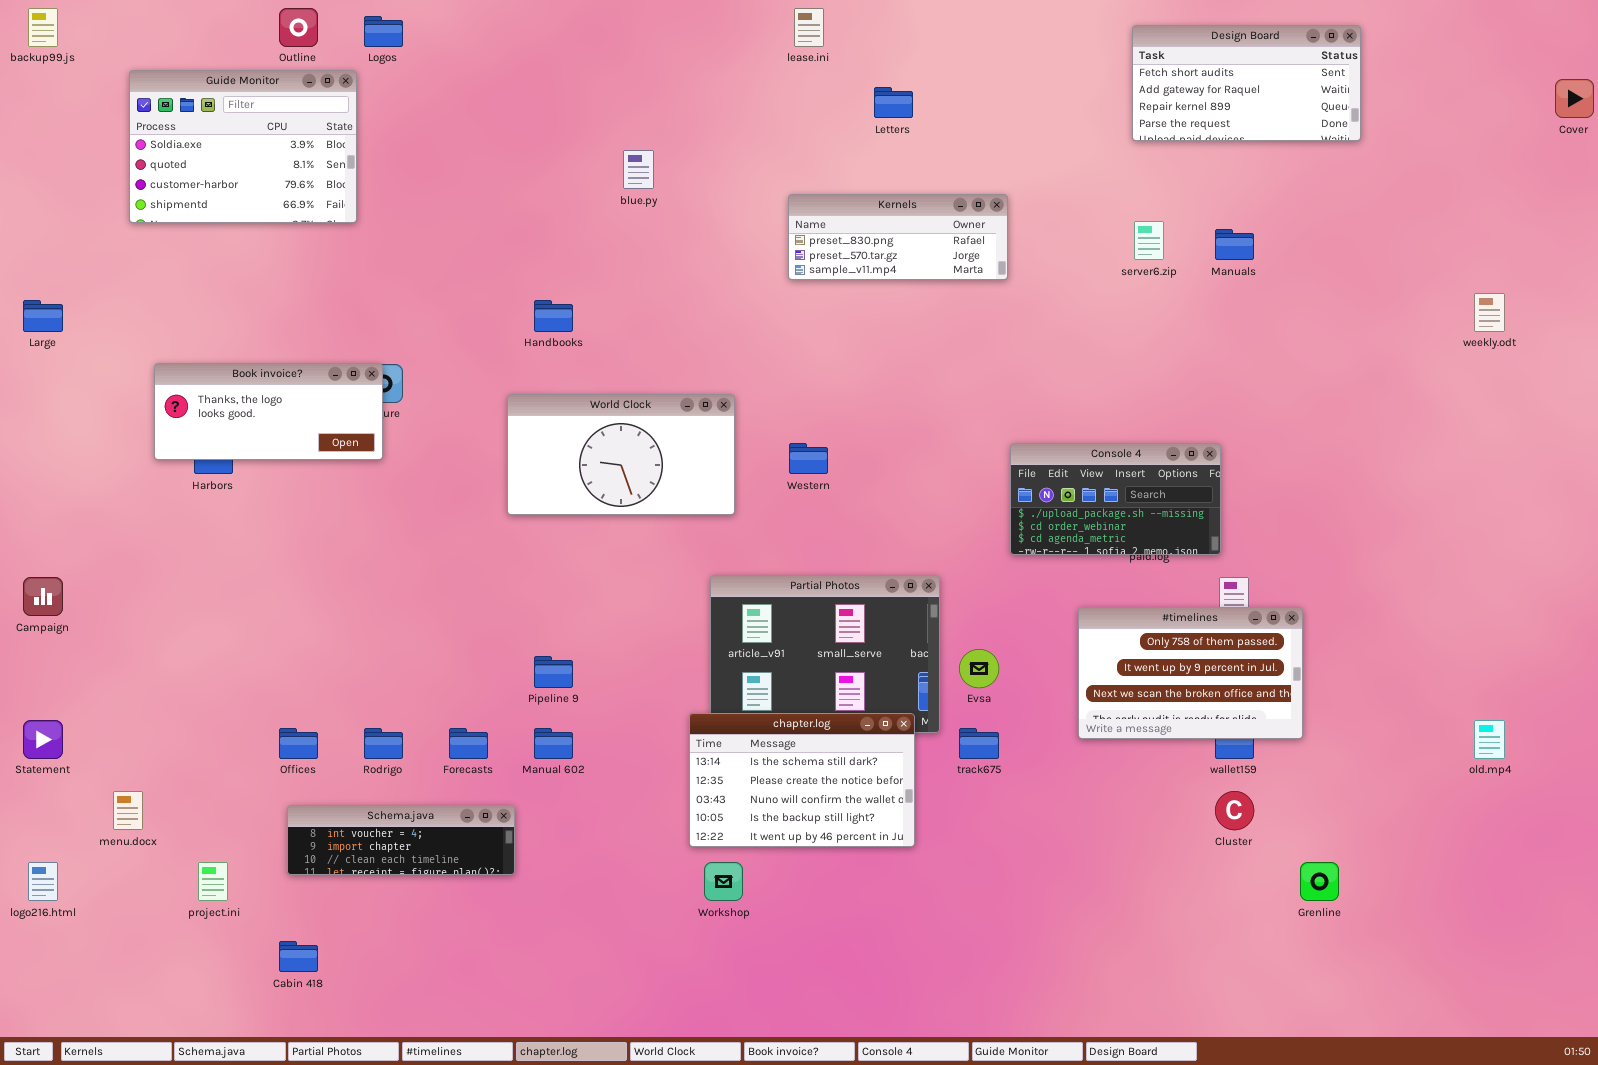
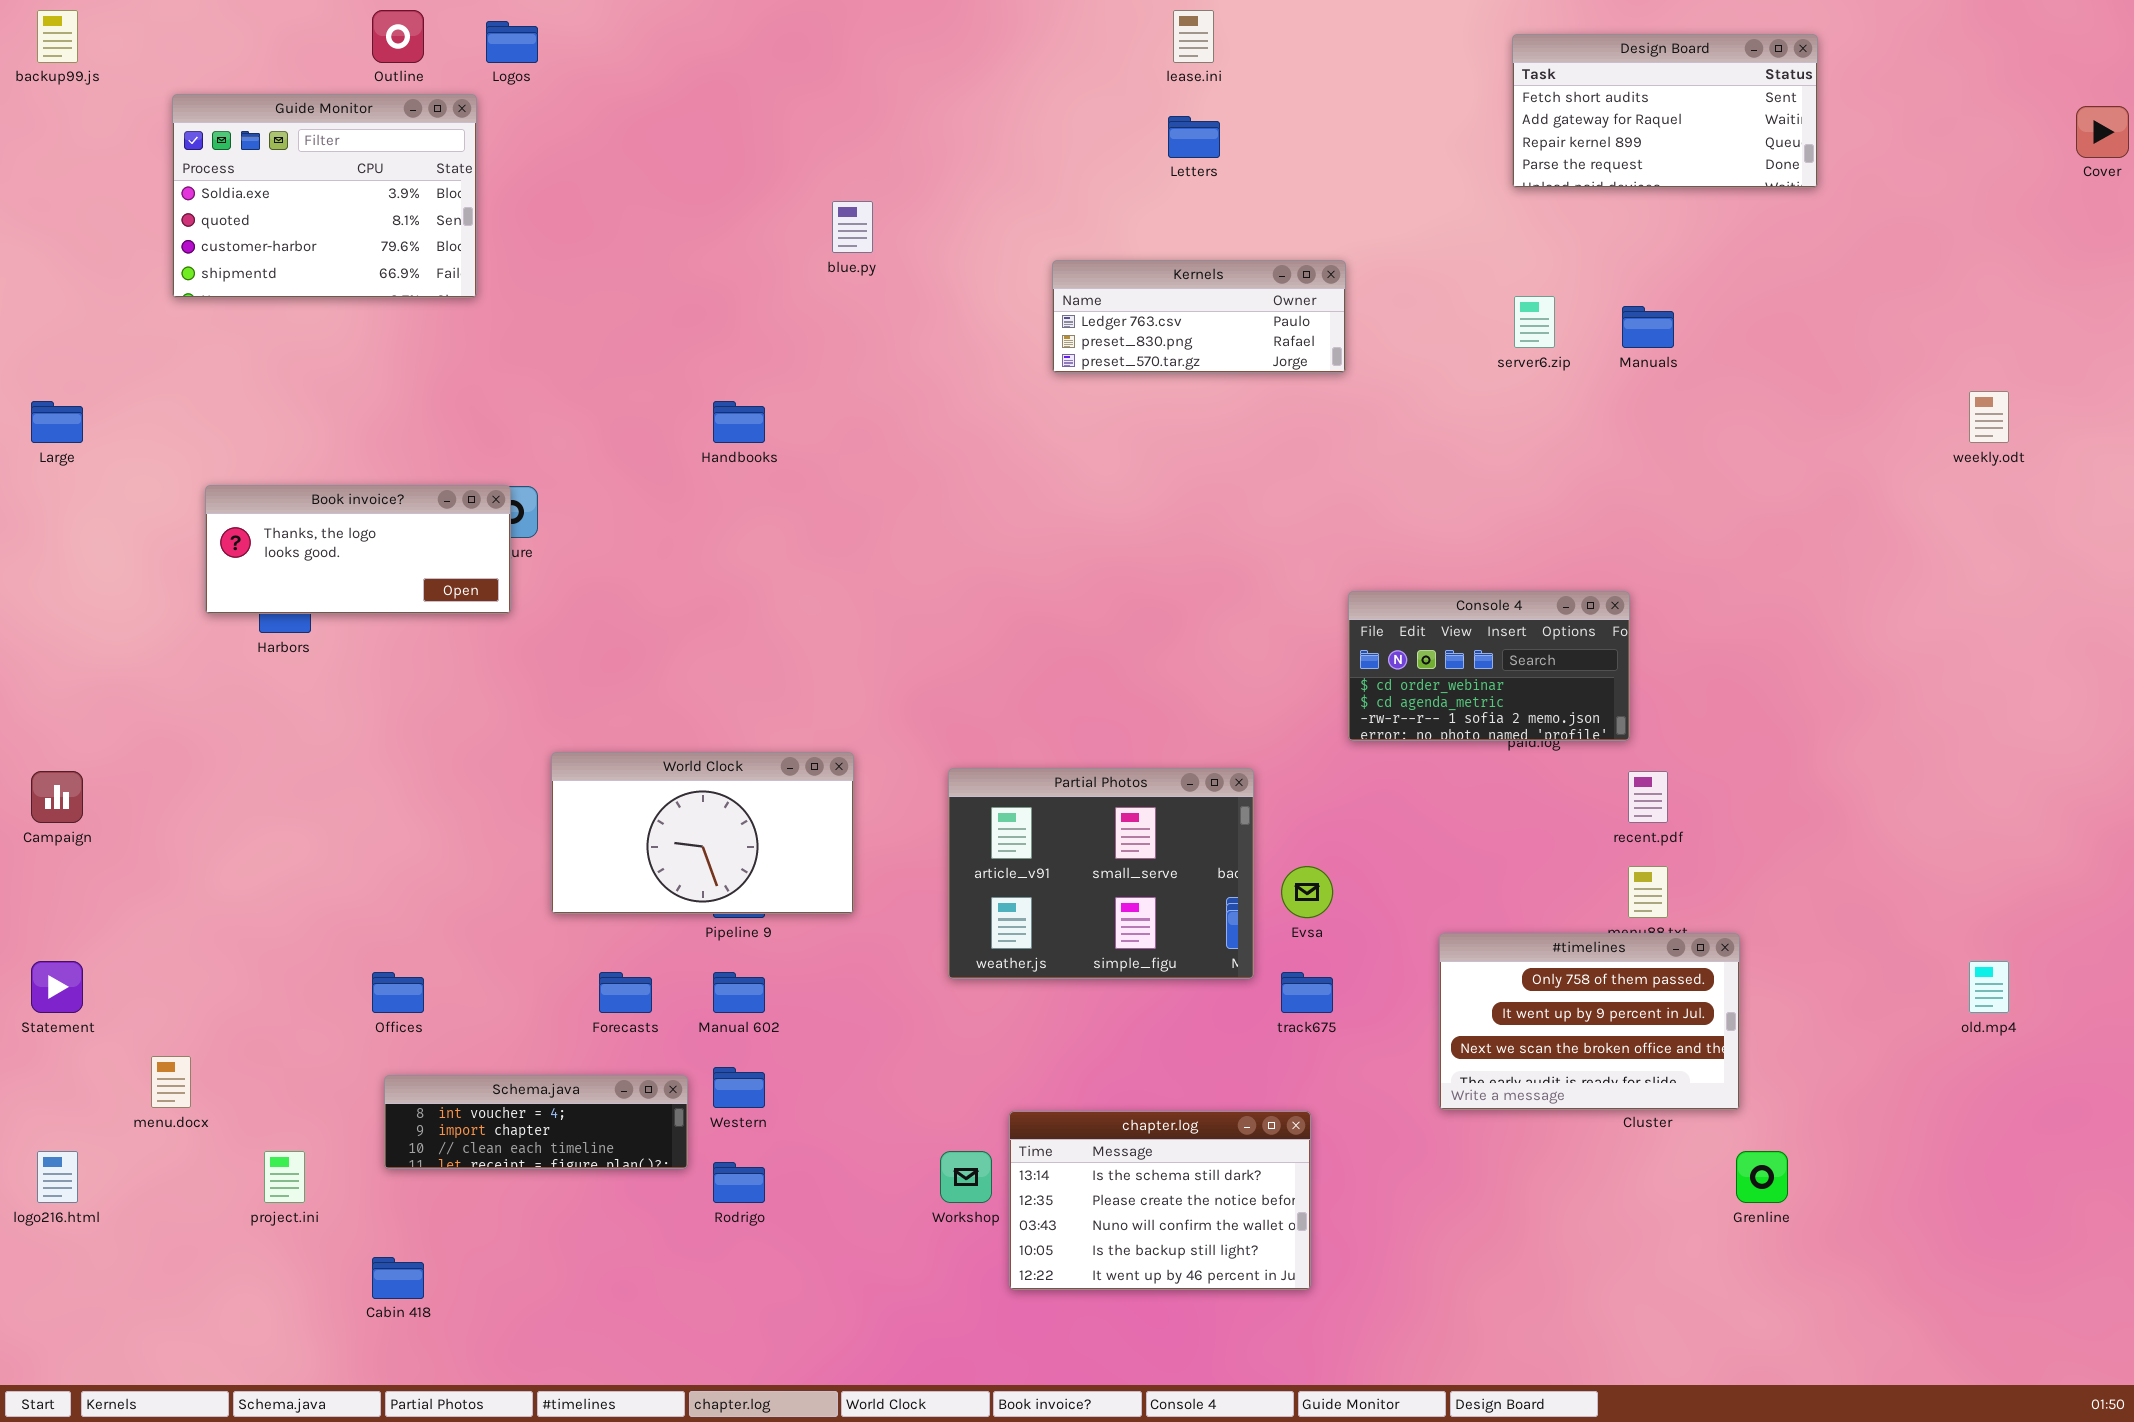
lease.ini: [794,8,824,47] -> [1173,10,1214,63], moved
Kernels: [788,194,1008,280] -> [1052,260,1346,373], scrolled up 1 row
World Clock: [507,394,735,515] -> [551,752,854,914], moved
Western: [789,443,828,474] -> [713,1067,765,1108], moved
Console 4: [1010,443,1221,555] -> [1348,591,1630,741], scrolled down 1 row
#timelines: [1078,607,1303,739] -> [1439,933,1740,1110], moved
chapter.log: [689,713,915,847] -> [1009,1111,1311,1290], moved
Rodrigo: [364,728,403,759] -> [713,1162,765,1203], moved

